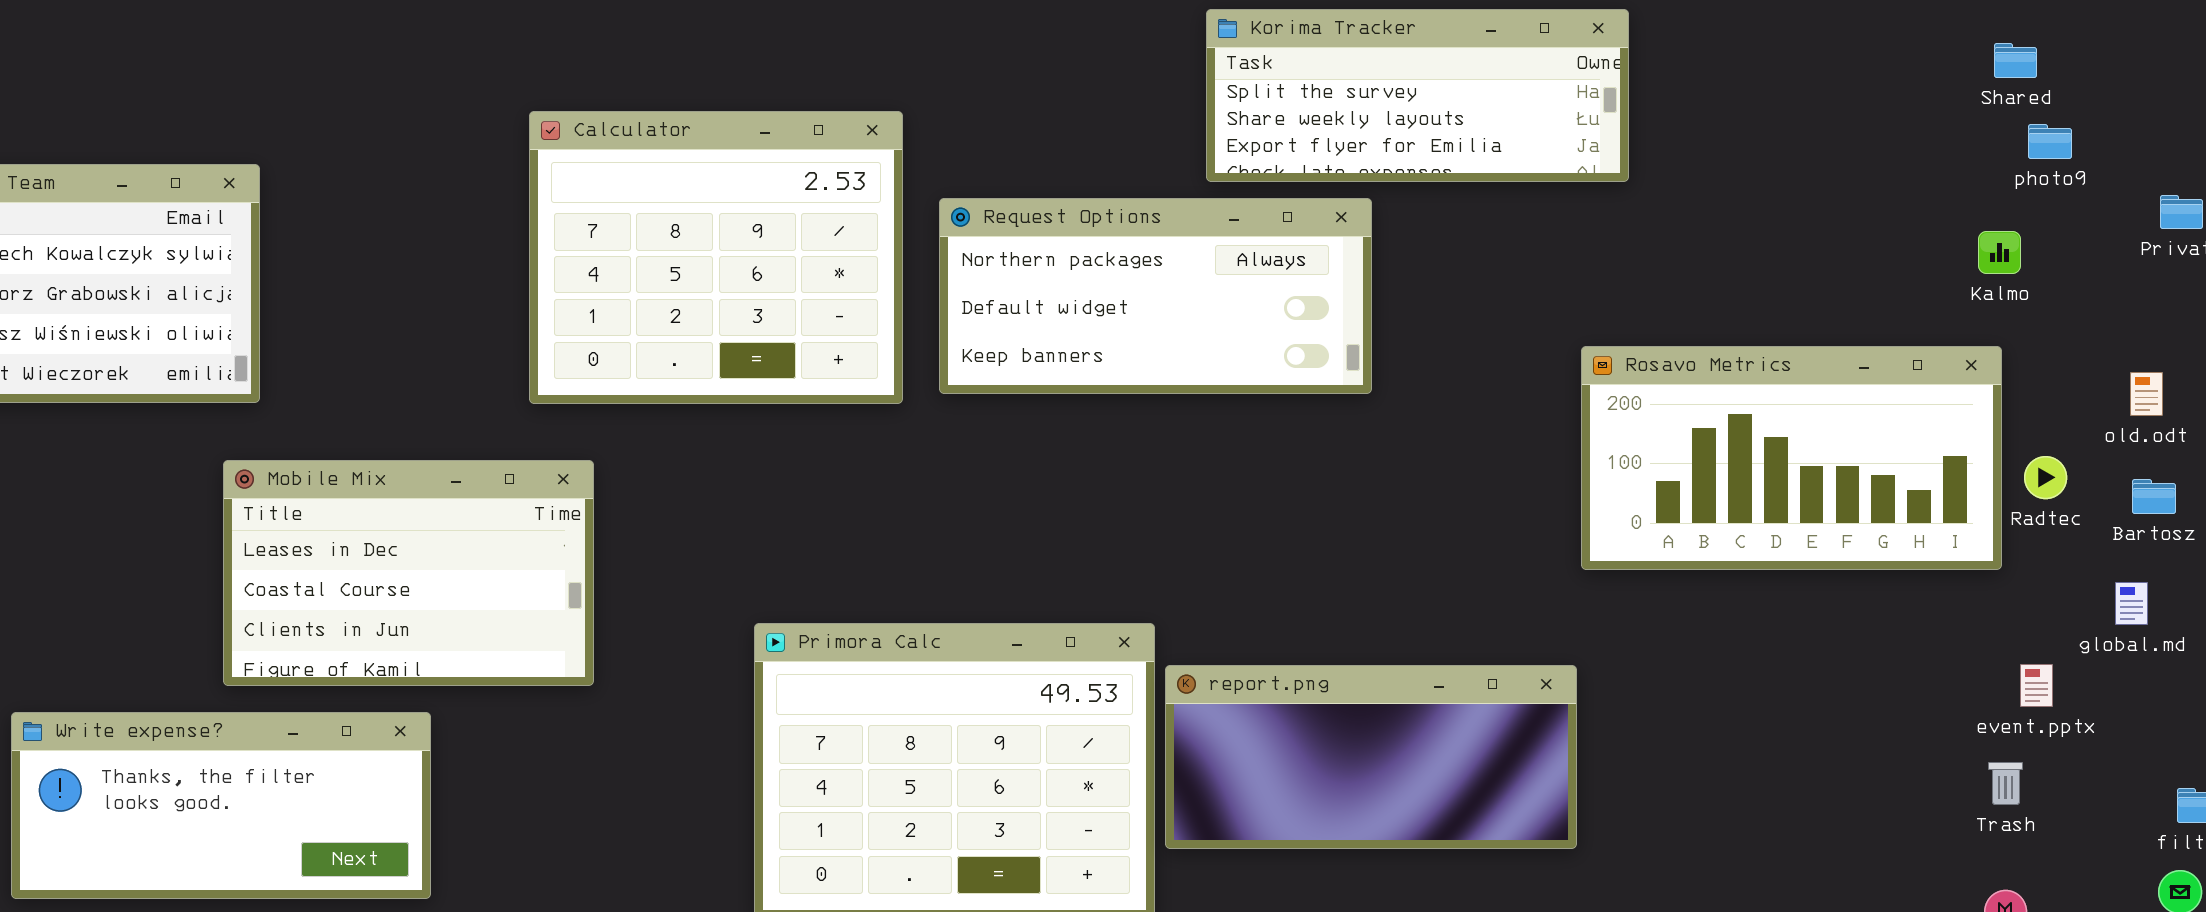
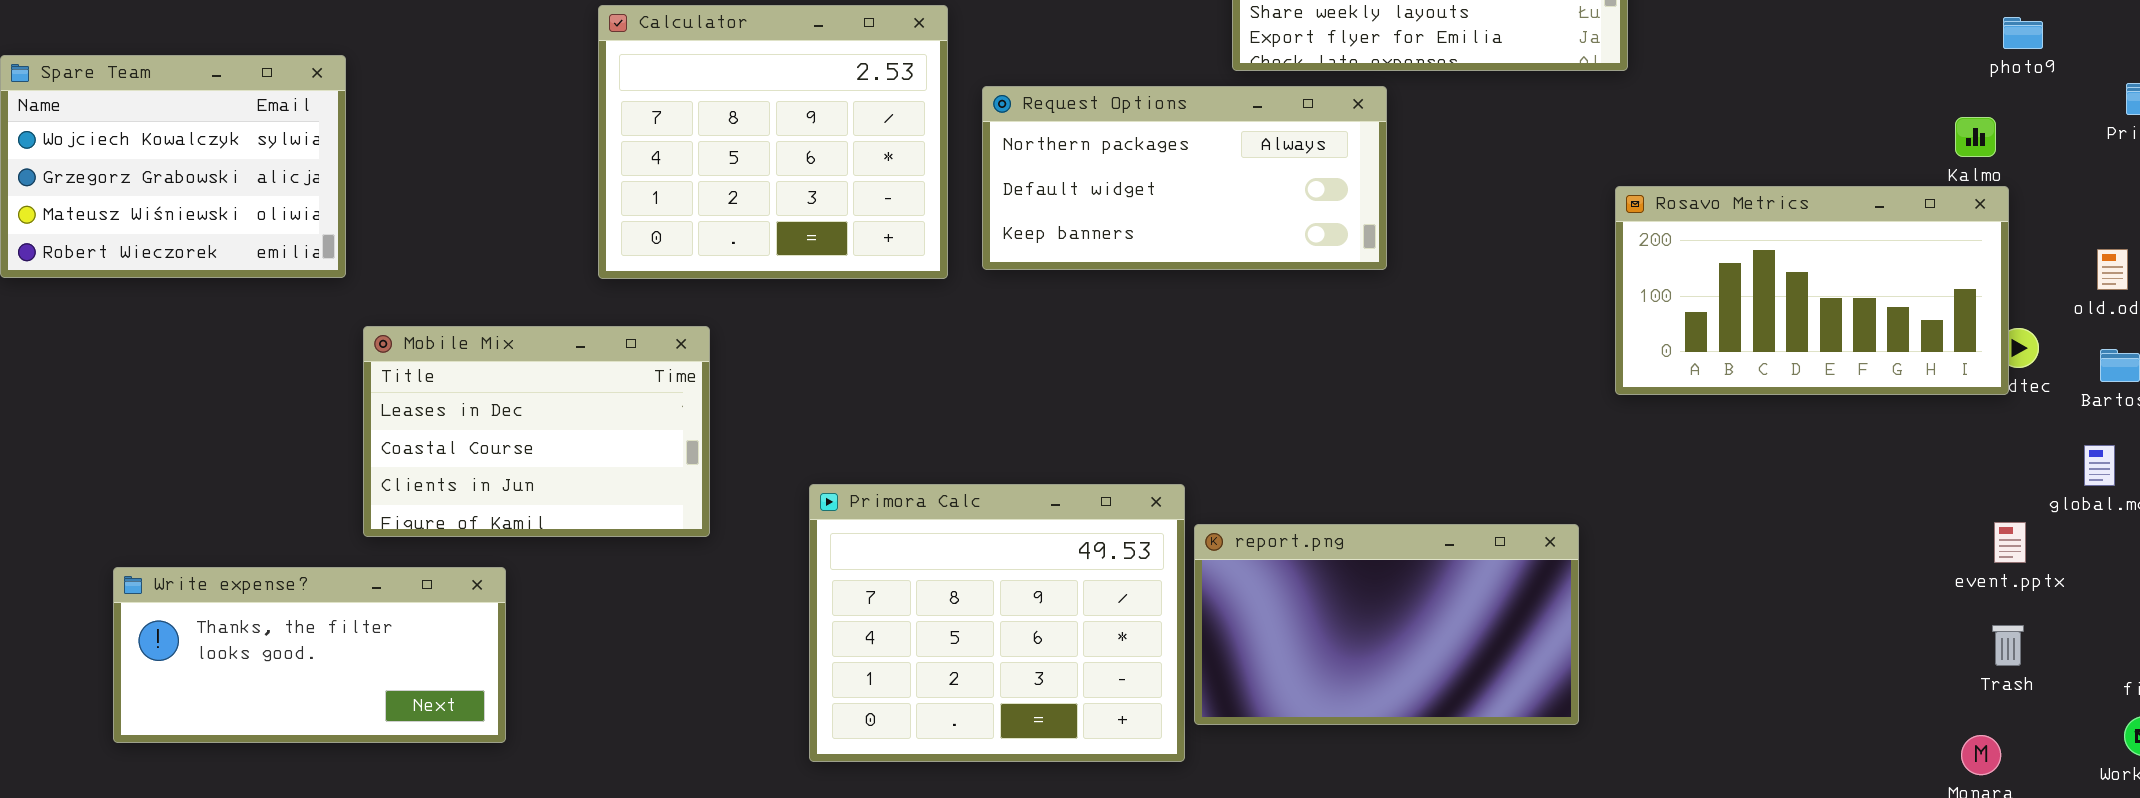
Rosavo Metrics: [1581,346,2002,570] -> [1615,186,2009,395], moved
Mobile Mix: [223,460,594,686] -> [363,326,710,537], moved
report.png: [1165,665,1577,849] -> [1194,524,1579,725], resized
Trash: [1988,762,2023,805] -> [1992,625,2024,666], moved

